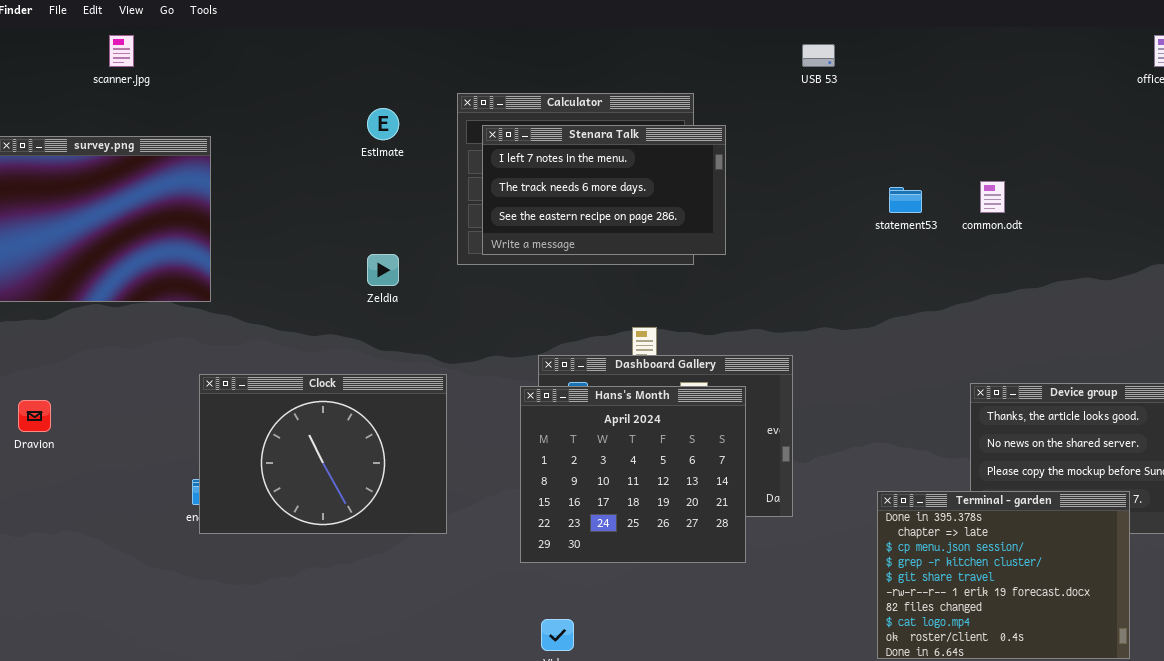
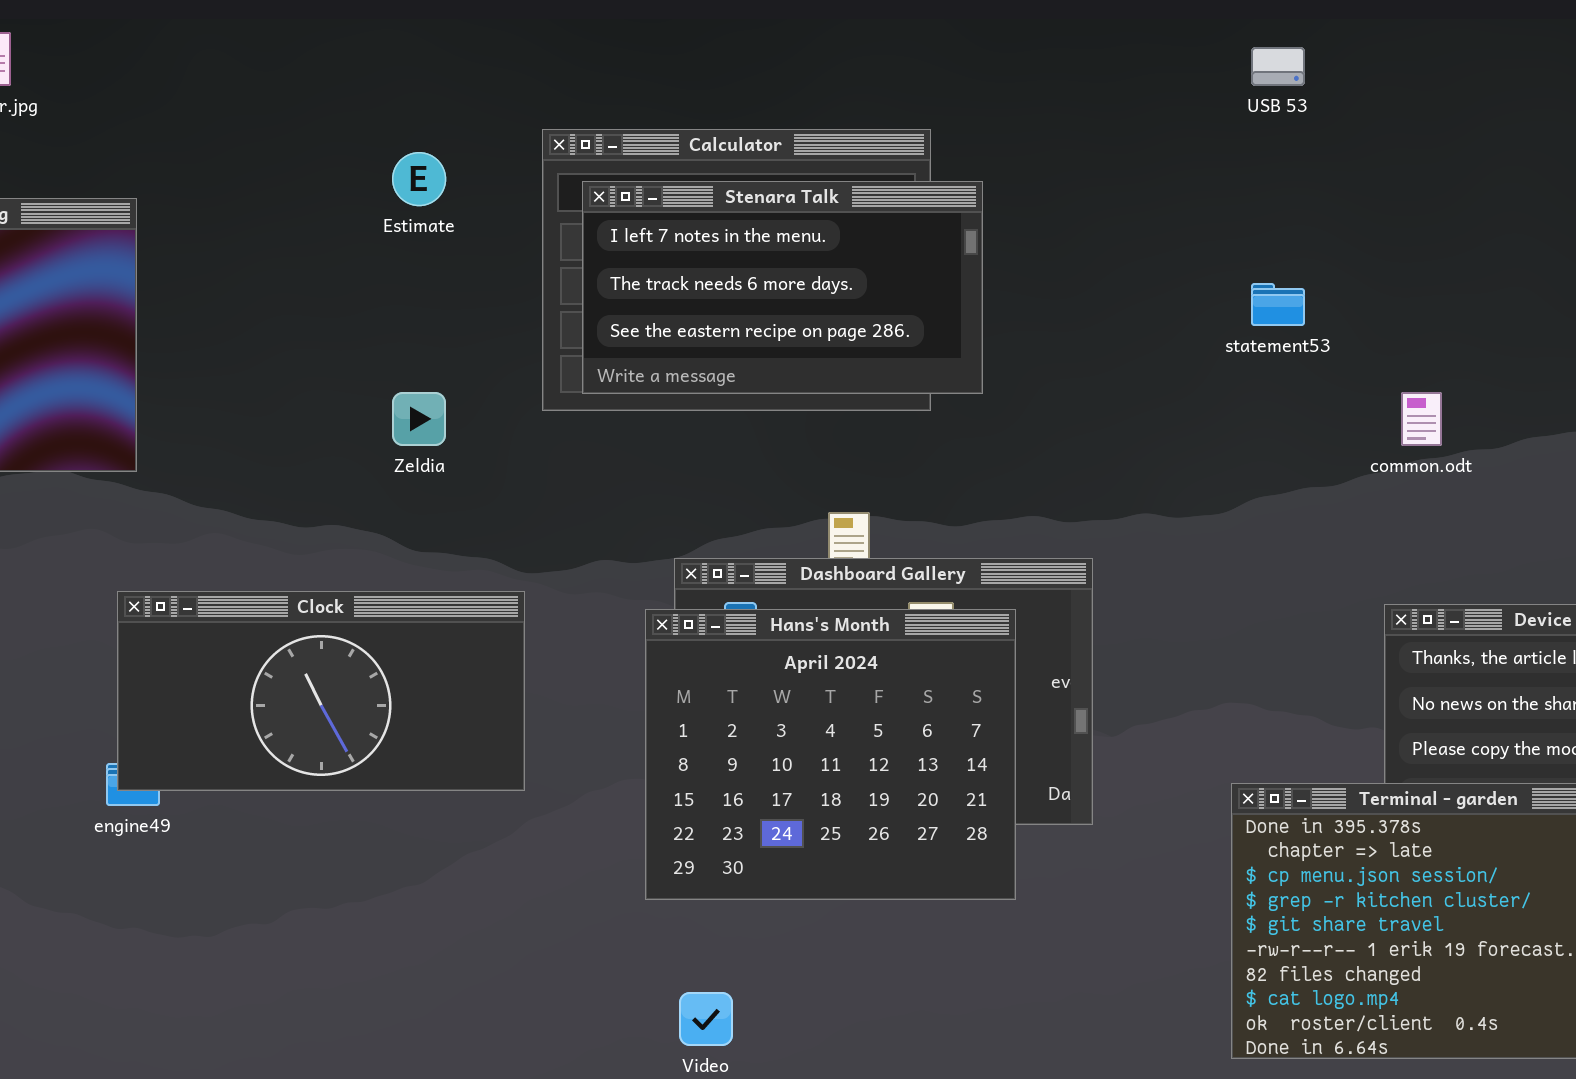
USB 53: [802,44,835,67] -> [1251,47,1305,86], moved
common.odt: [980,181,1005,213] -> [1401,392,1442,446], moved
Clock: [199,374,447,534] -> [117,591,525,791], resized

